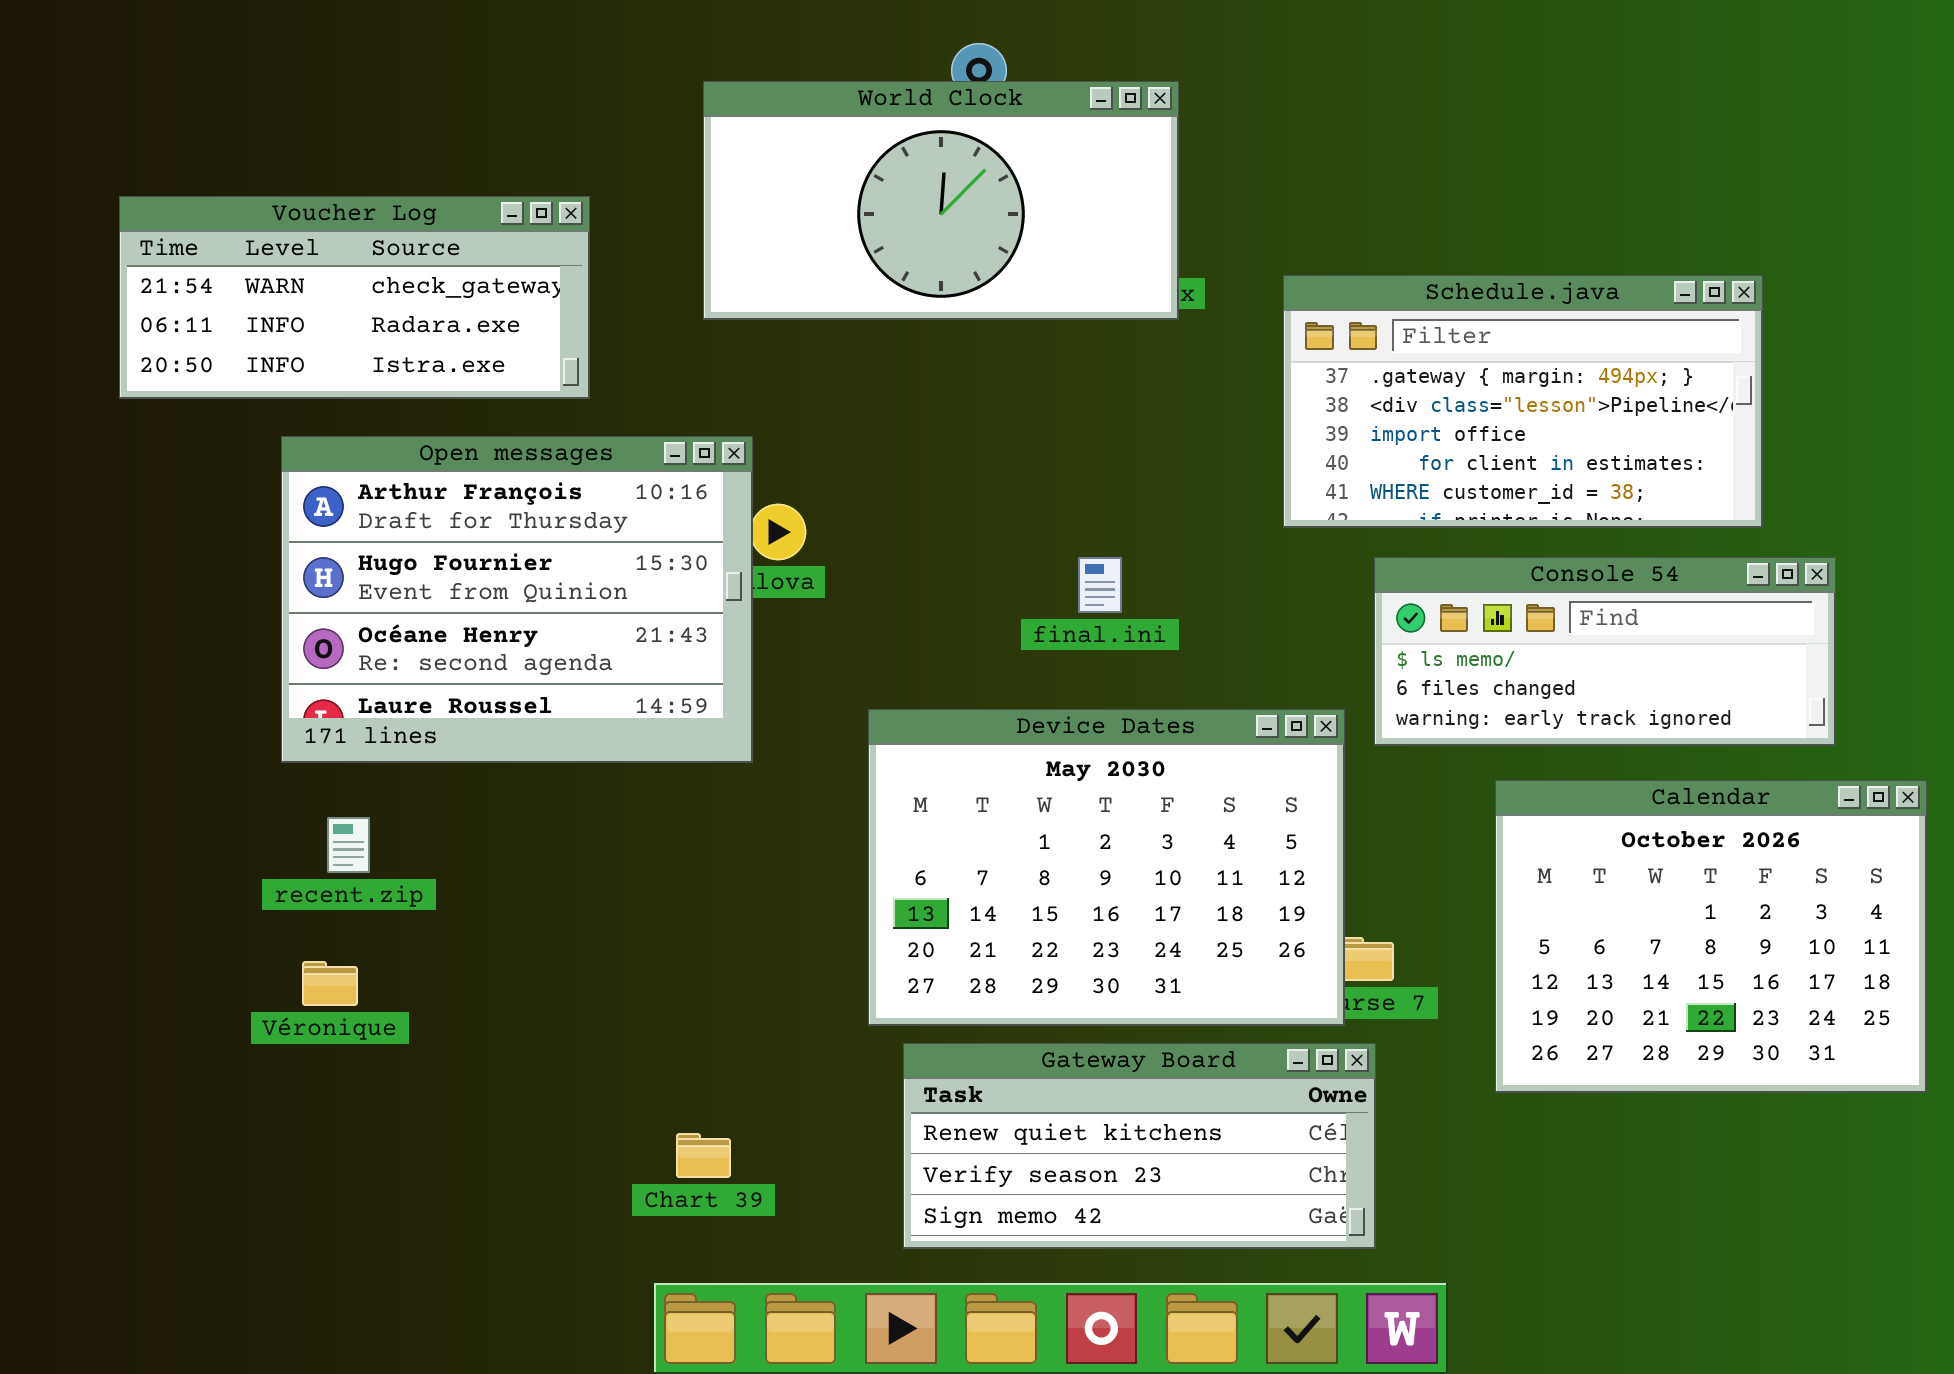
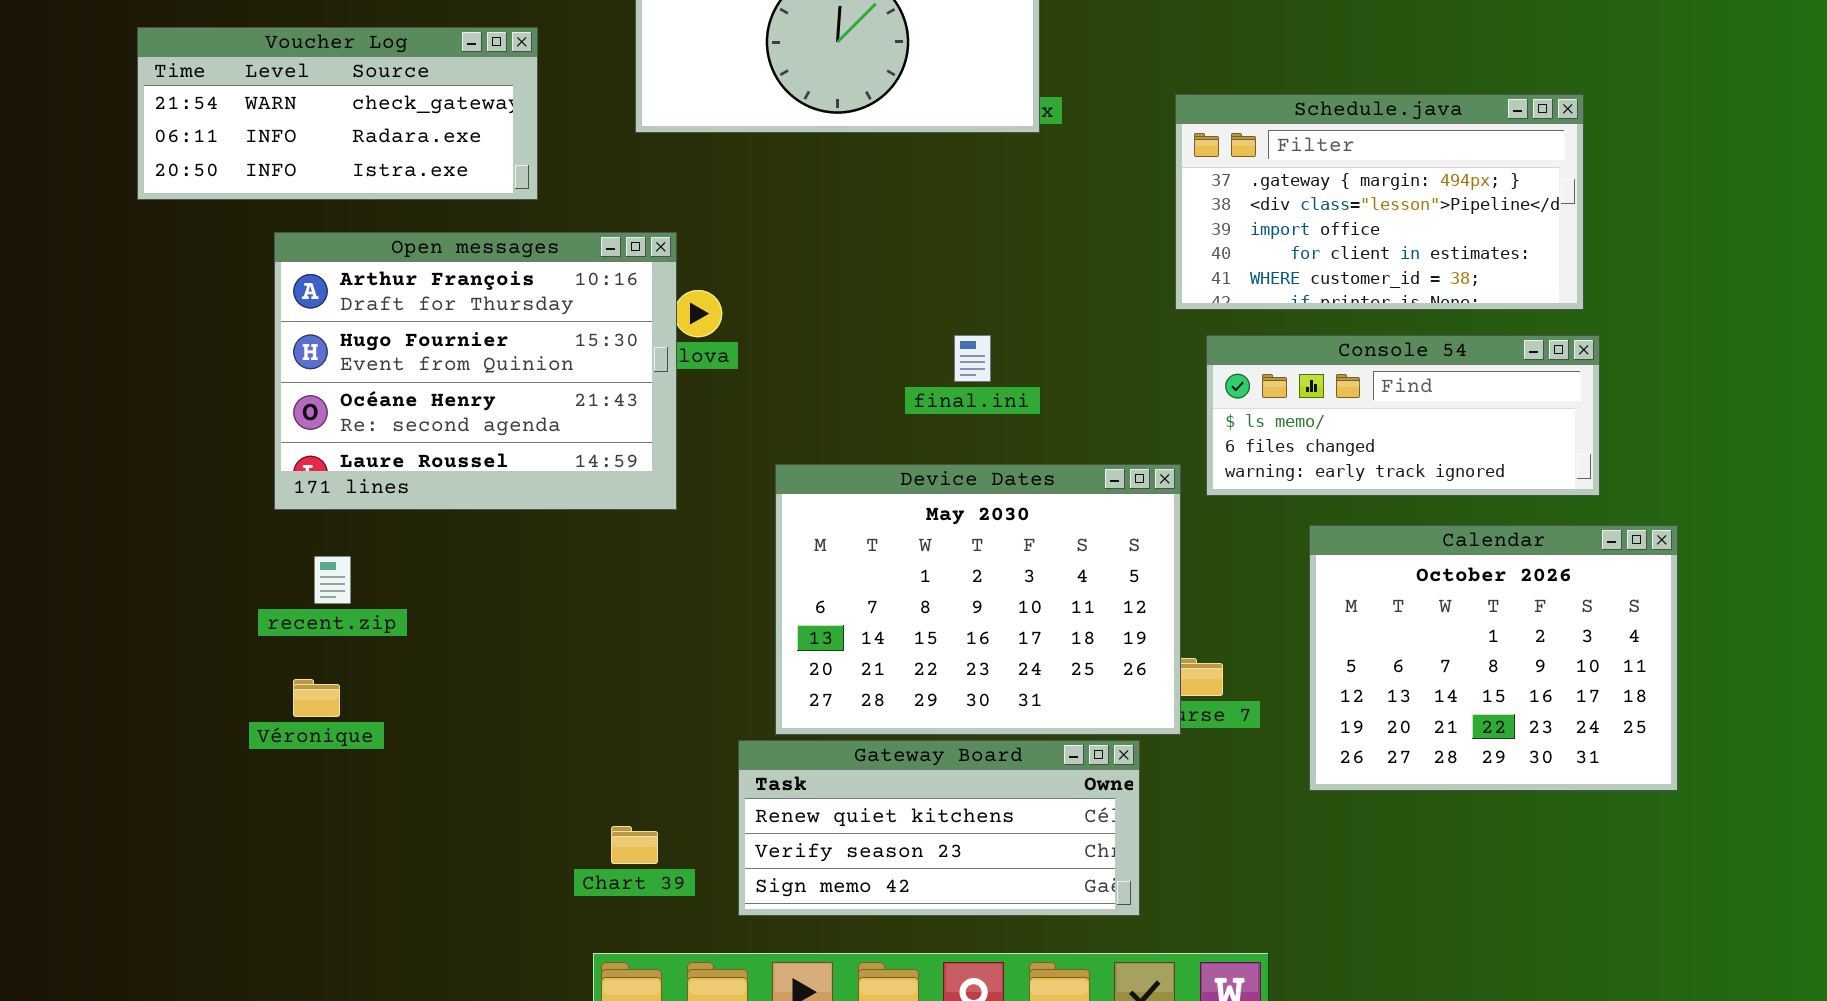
Schedule.java: [1283,275,1763,528] -> [1175,94,1584,310], moved
Gateway Board: [903,1043,1376,1249] -> [738,740,1140,916], moved

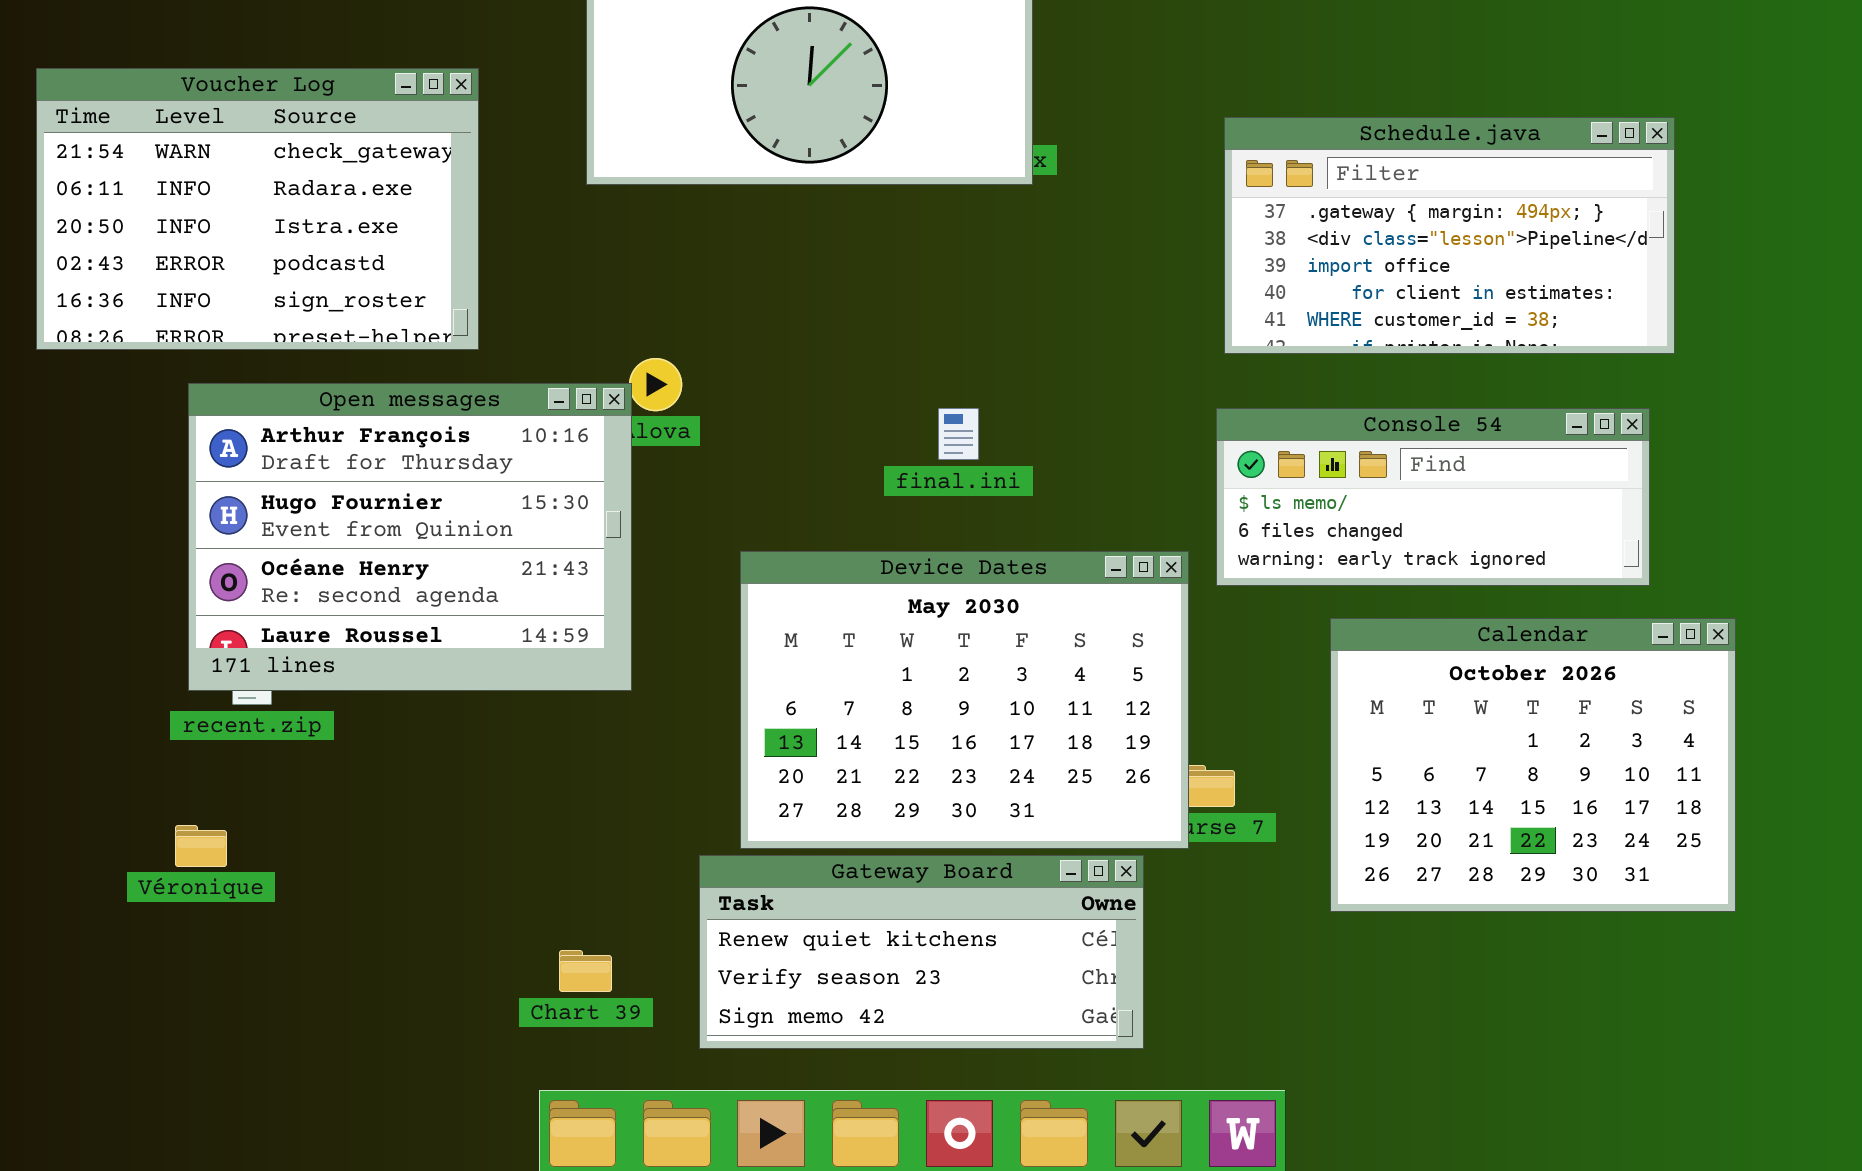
Voucher Log: [137,27,538,200] -> [36,68,479,350], resized
Schedule.java: [1175,94,1584,310] -> [1224,117,1675,354], moved
Open messages: [274,232,677,510] -> [188,383,632,691], moved
Véronique: [293,679,340,717] -> [175,825,227,867], moved

